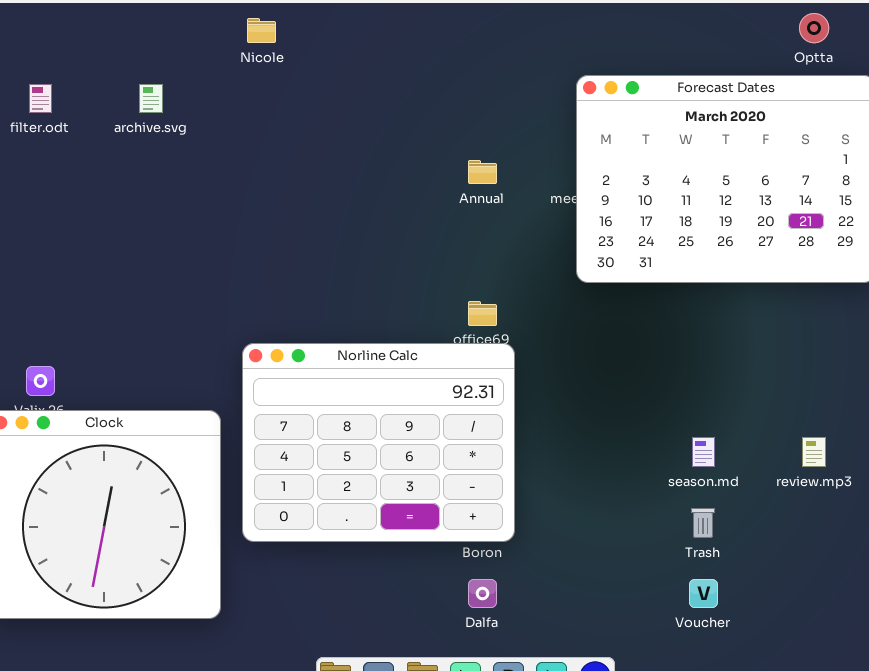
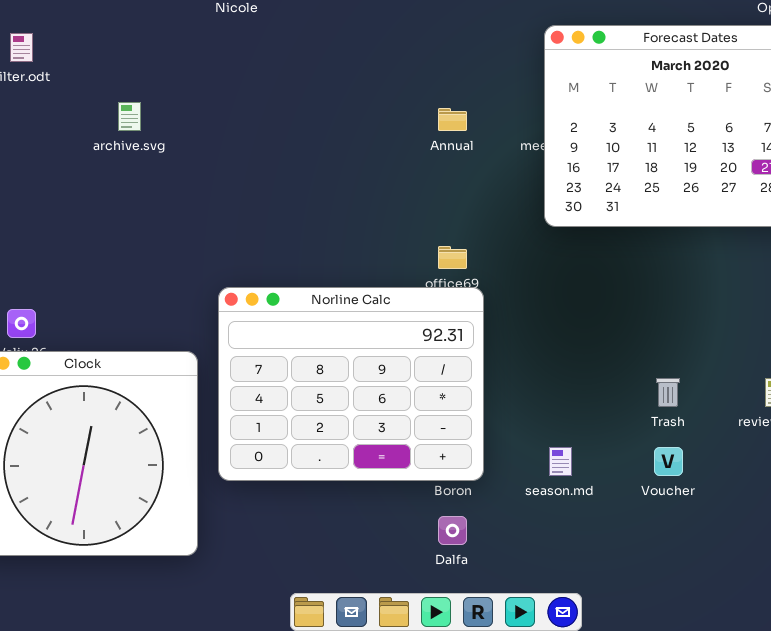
archive.svg: [139,84,163,113] -> [118,102,141,131], moved
season.md: [692,437,715,467] -> [549,447,572,476], moved
Trash: [691,508,715,538] -> [656,378,680,407], moved
Voucher: [689,579,718,608] -> [654,447,683,476], moved

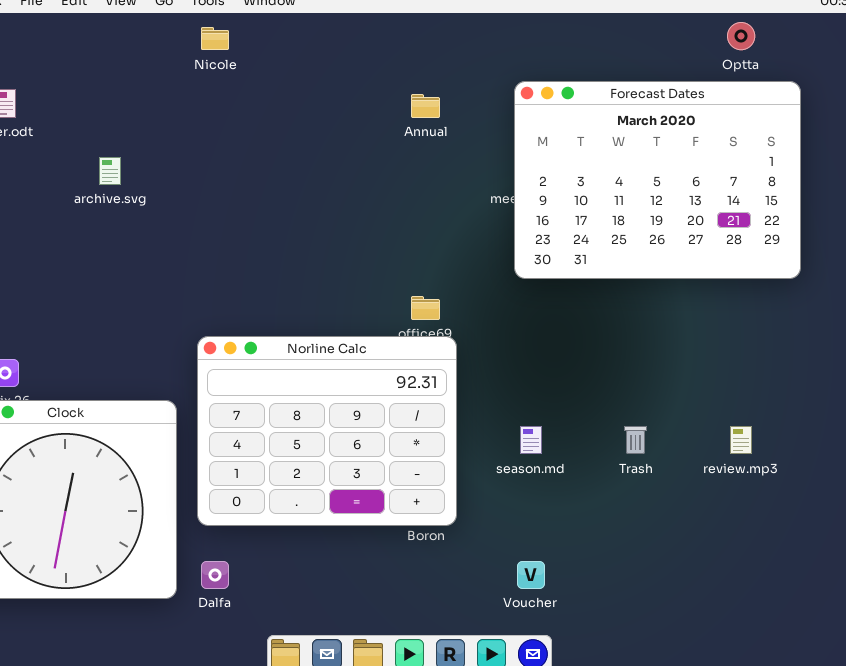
Annual: [438,108,467,131] -> [411,94,440,118], moved
season.md: [549,447,572,476] -> [520,426,542,454], moved
Voucher: [654,447,683,476] -> [517,561,545,589], moved
Dalfa: [438,516,467,545] -> [201,561,229,589], moved

